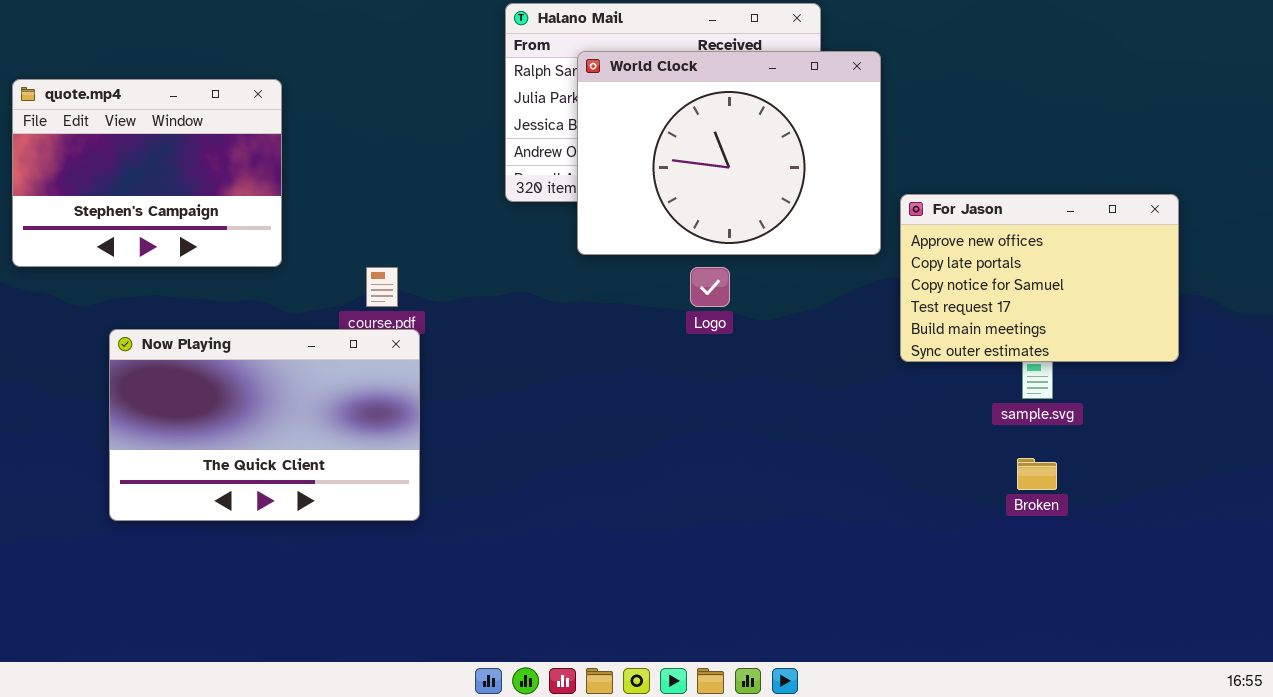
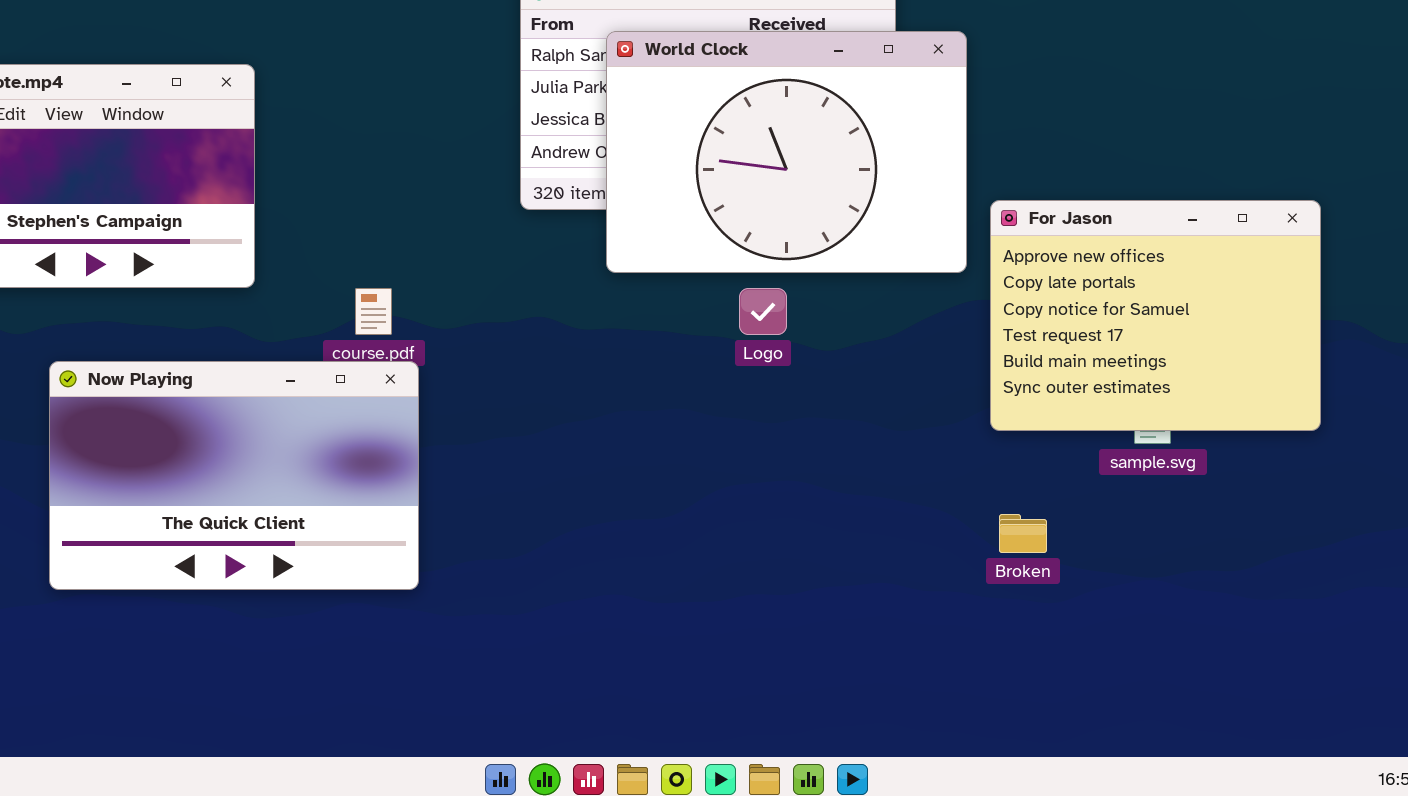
For Jason: [900,194,1179,362] -> [990,200,1321,431], resized
Broken: [1017,458,1057,490] -> [999,514,1047,553], moved

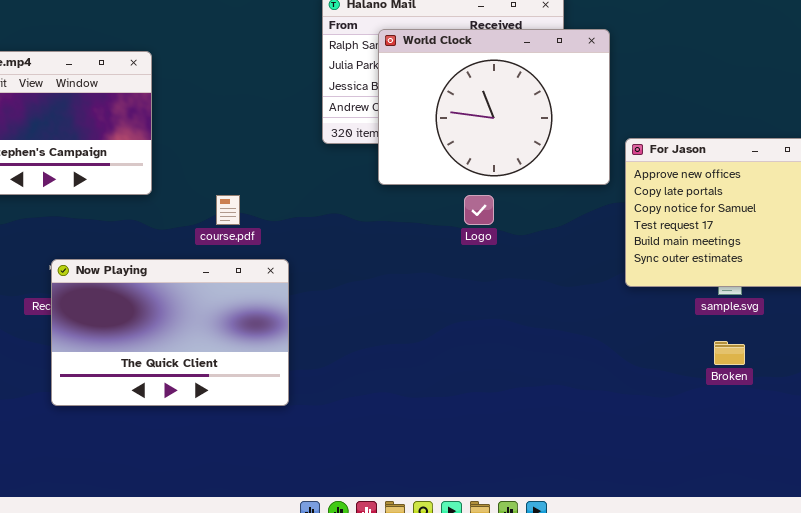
Now Playing: [49,361,419,590] -> [51,259,289,406], moved
Broken: [999,514,1047,553] -> [714,341,745,365], moved

